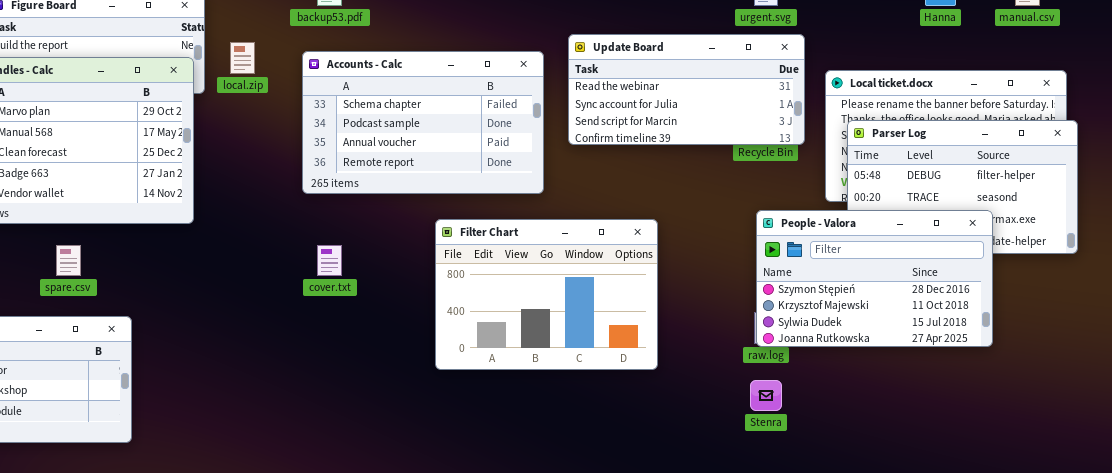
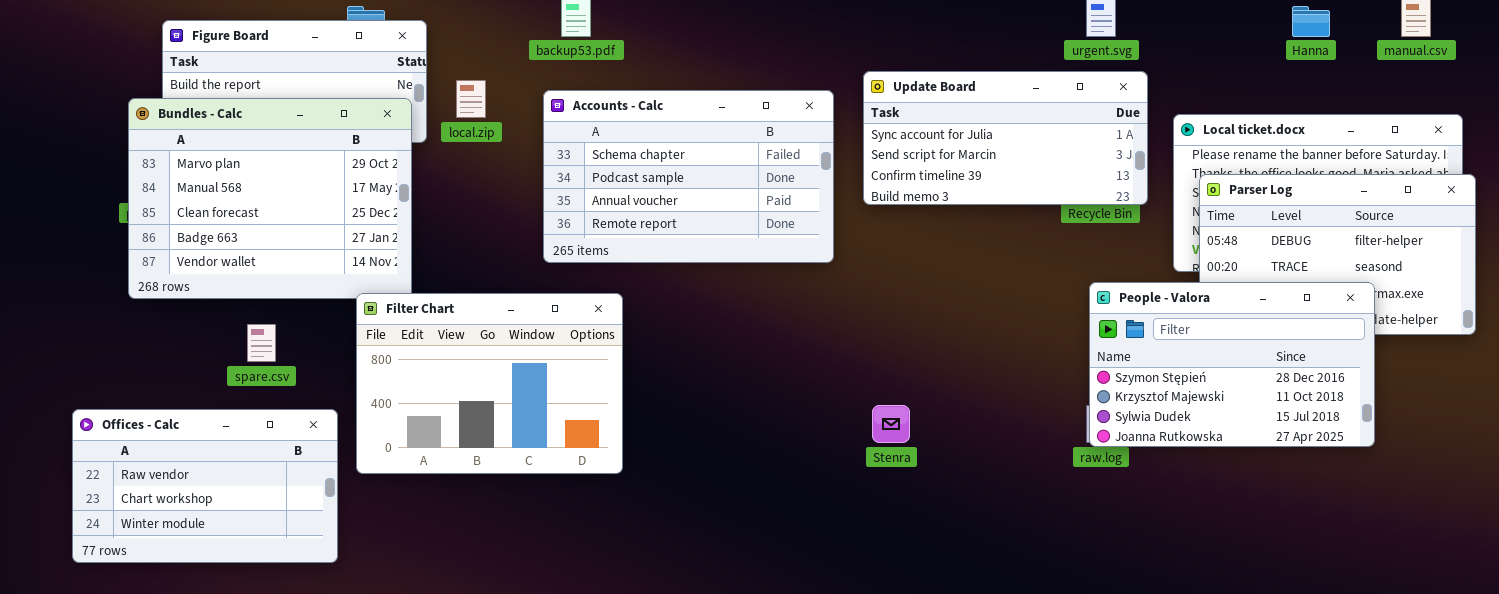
Update Board: [568,34,805,145] -> [863,71,1148,205], scrolled down 1 row
Filter Chart: [435,219,658,370] -> [356,293,623,474], moved
Stenra: [750,380,782,411] -> [872,405,910,443], moved

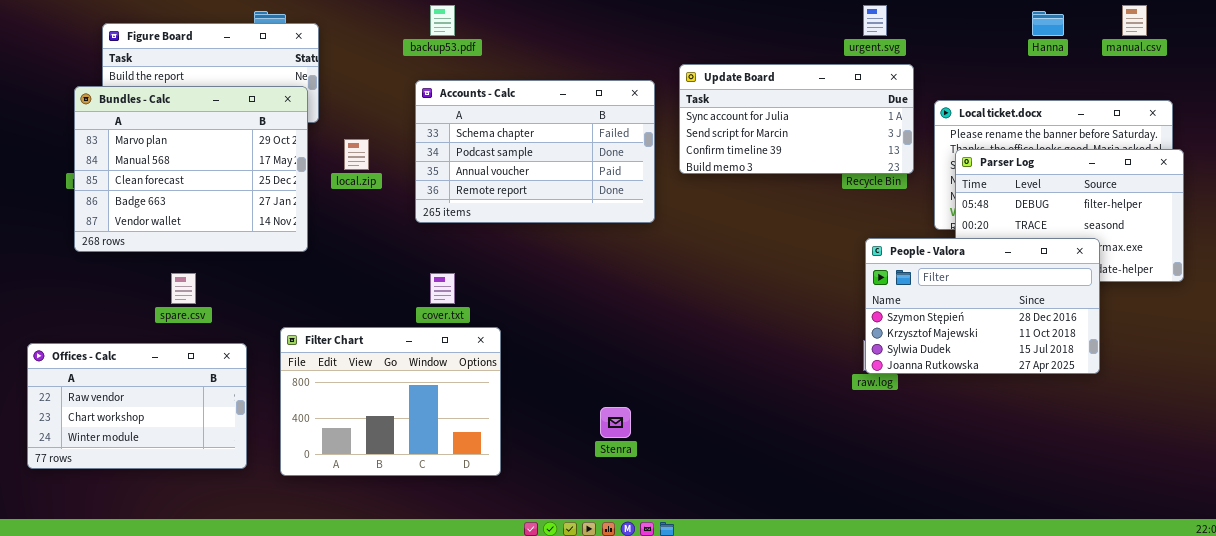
local.zip: [456,80,486,118] -> [344,139,369,170], moved
Filter Chart: [356,293,623,474] -> [280,327,501,476], moved
Stenra: [872,405,910,443] -> [600,407,631,438], moved

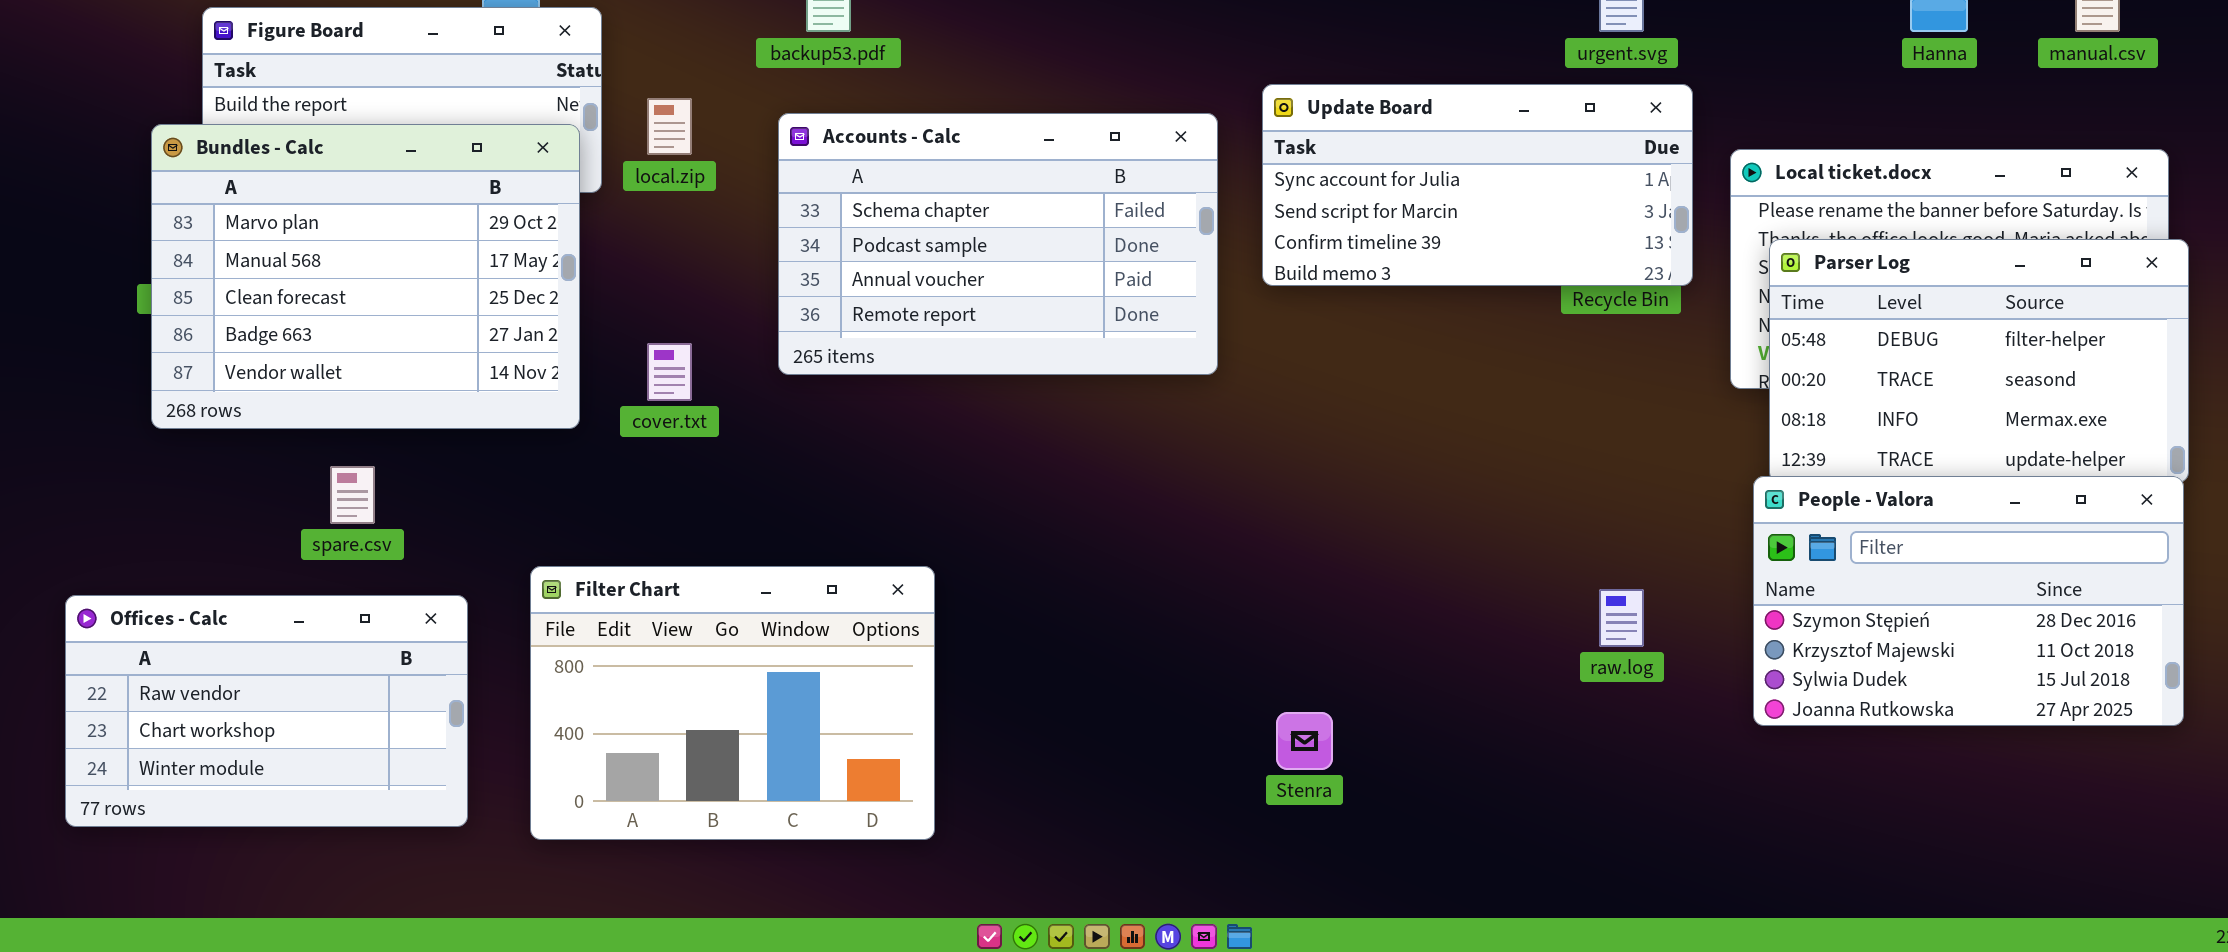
local.zip: [344,139,369,170] -> [647,98,692,155], moved
People - Valora: [865,238,1100,374] -> [1753,476,2184,726], moved
cover.txt: [430,273,455,304] -> [647,343,692,401], moved
Stenra: [600,407,631,438] -> [1276,712,1333,770], moved

